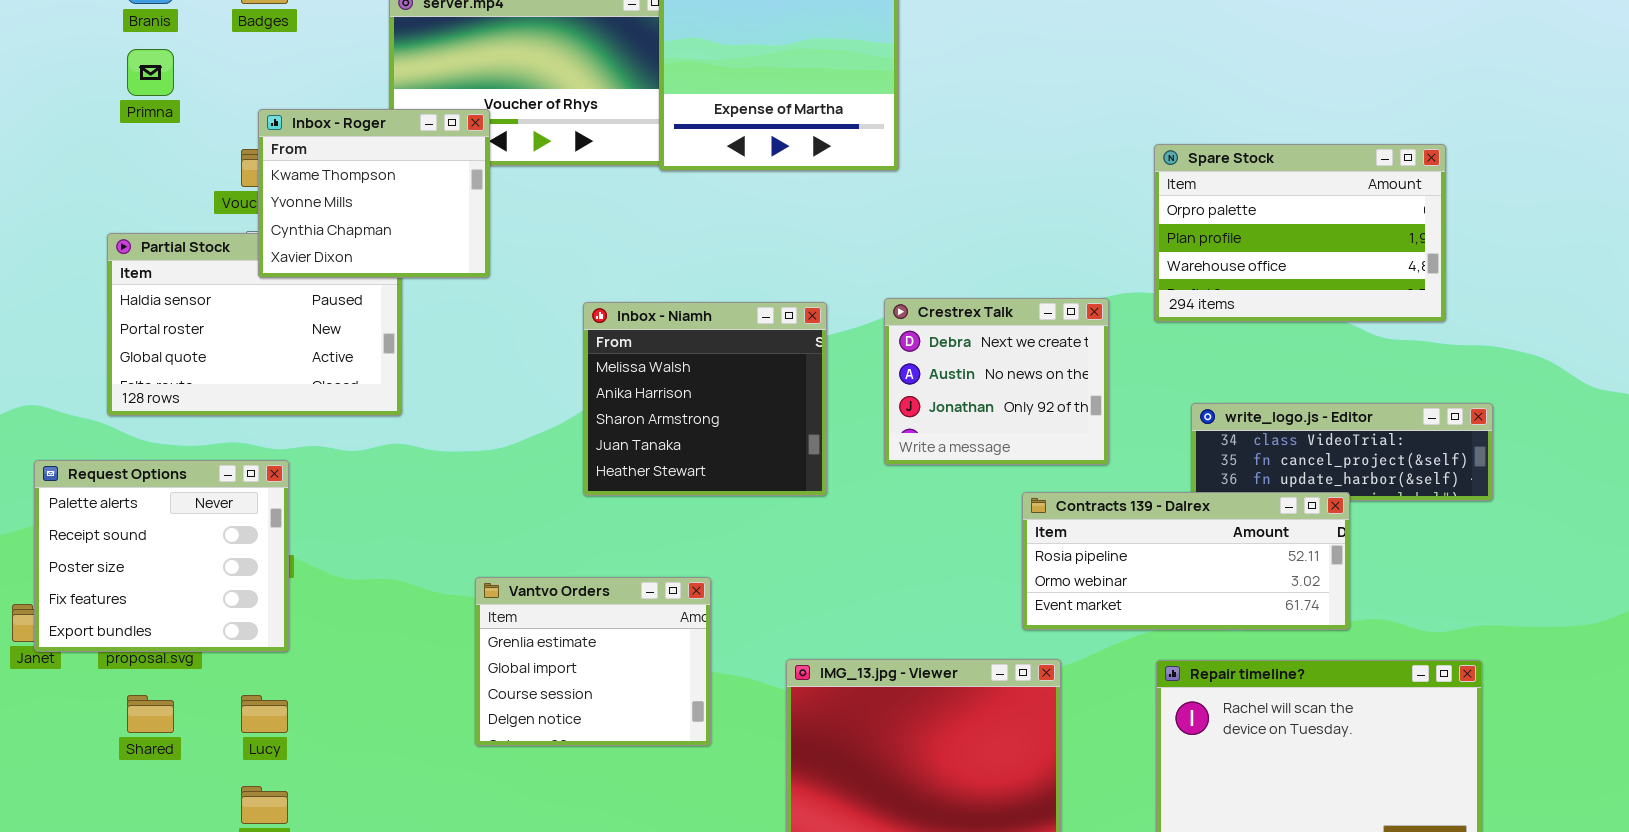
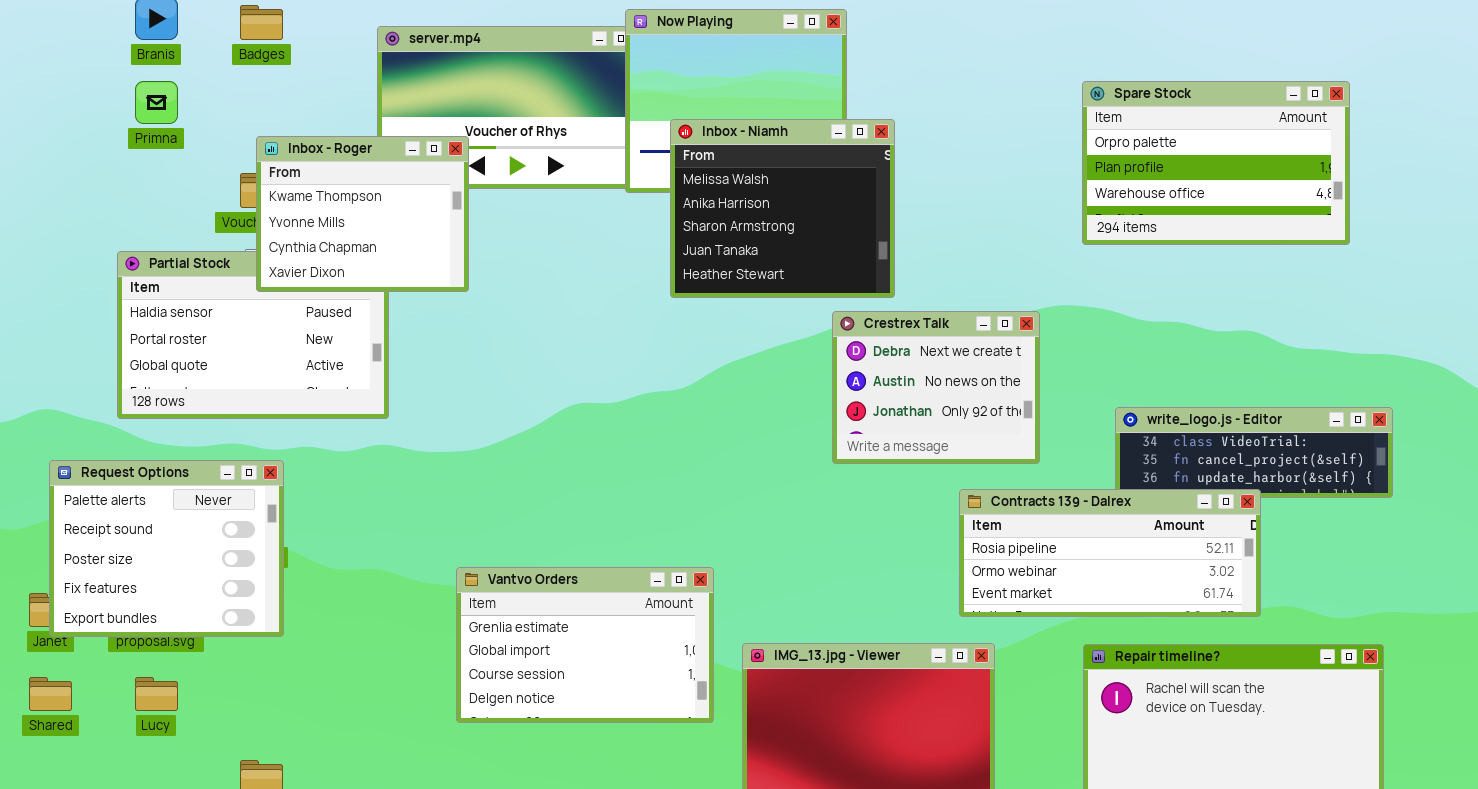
Spare Stock: [1154,144,1446,322] -> [1082,81,1350,245], moved
Inbox - Niamh: [583,302,827,496] -> [670,119,895,298], moved
Vantvo Orders: [475,577,711,746] -> [456,567,714,723], resized
Shared: [127,695,174,733] -> [29,677,72,711], moved
Lucy: [241,695,288,733] -> [135,677,178,711], moved

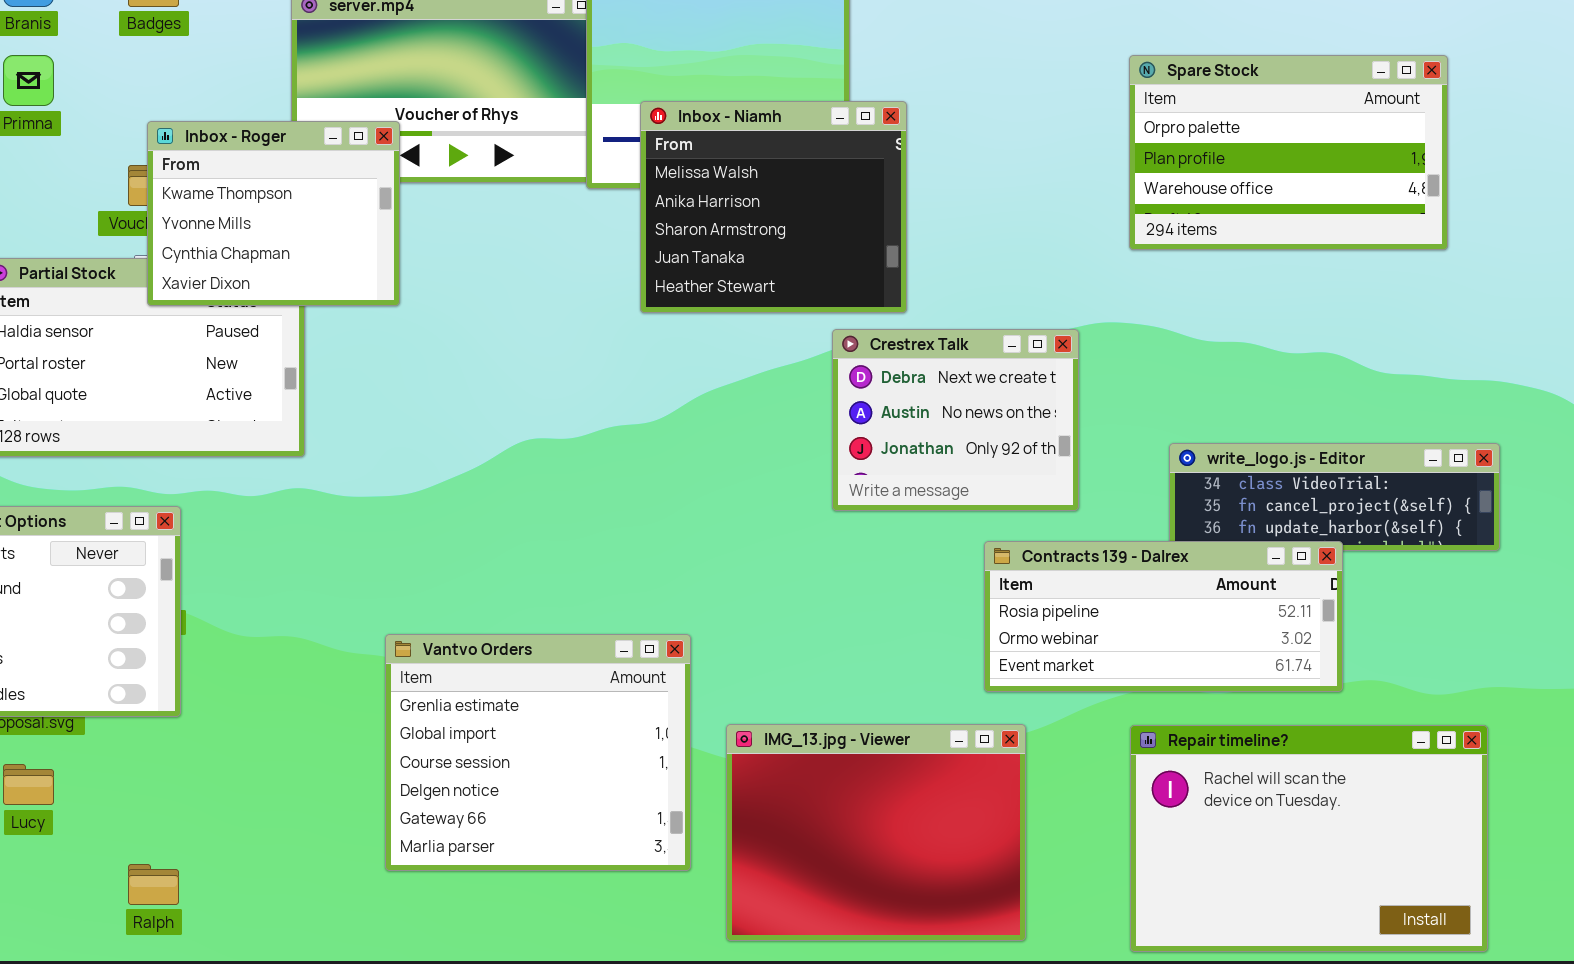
Vantvo Orders: [456,567,714,723] -> [385,634,691,871], resized

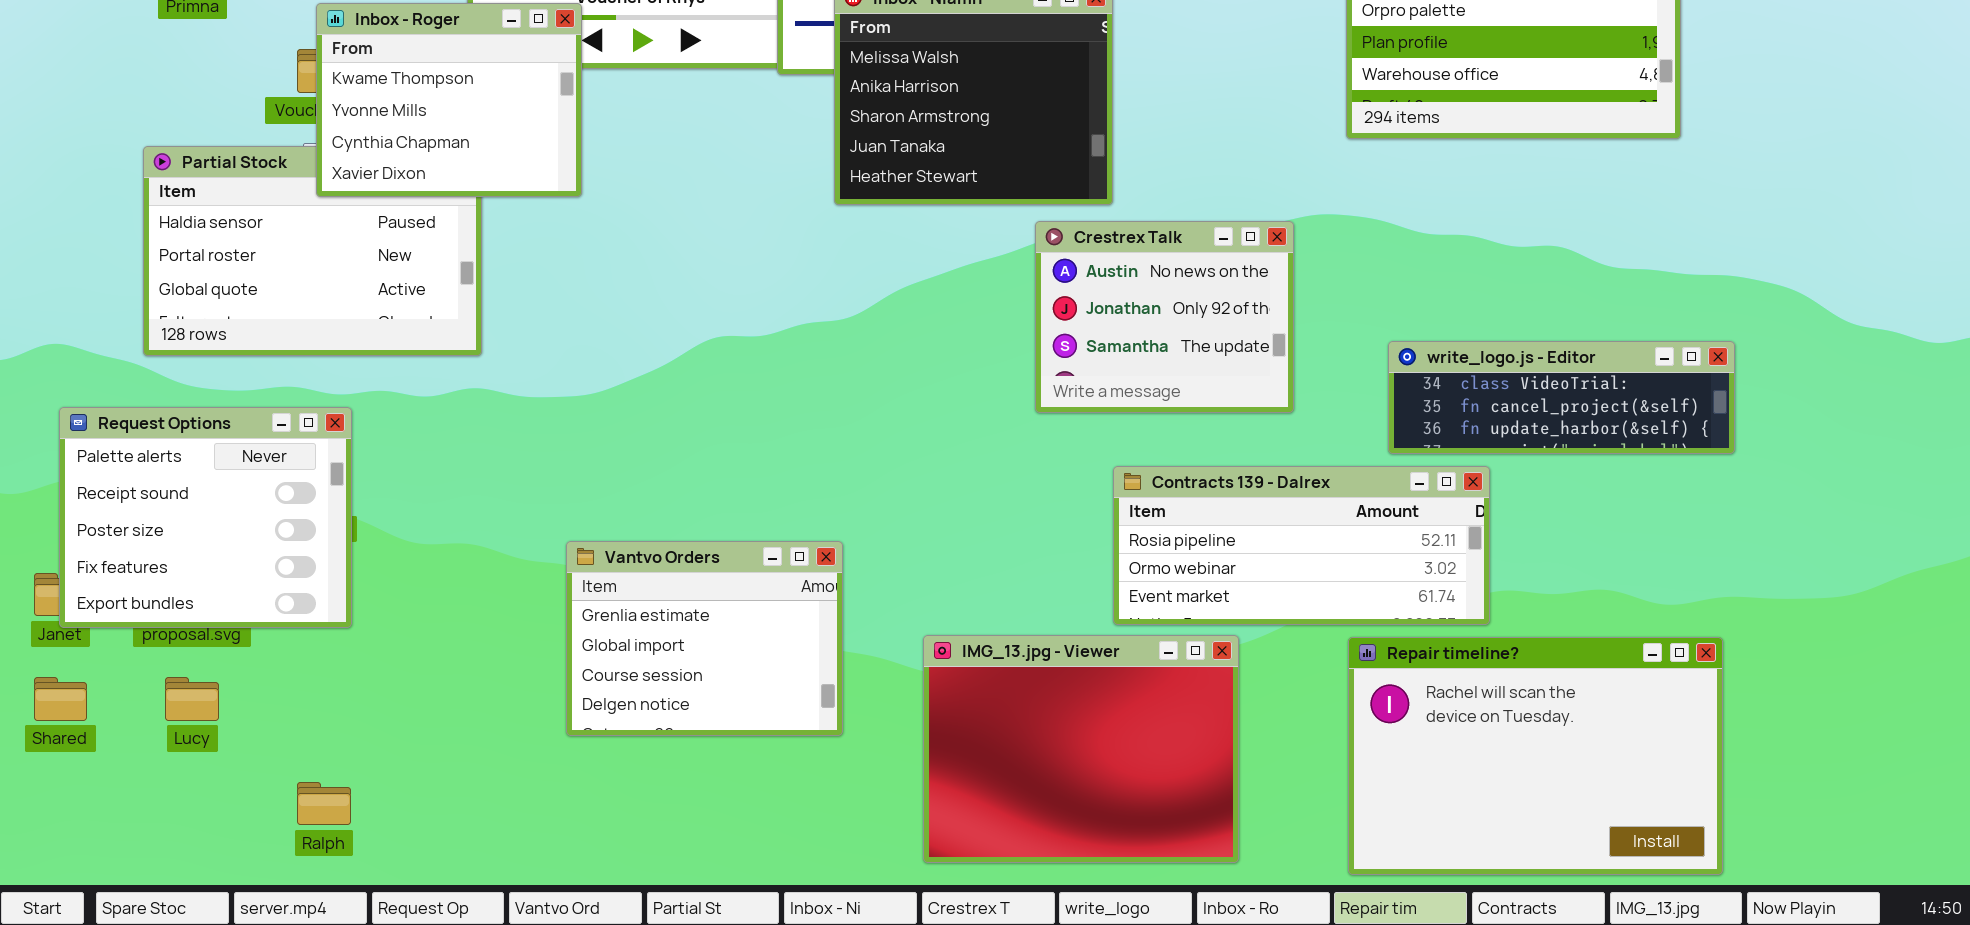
Crestrex Talk: [832,329,1079,511] -> [1035,221,1294,413], scrolled down 1 row
Contracts 139 - Dalrex: [984,541,1343,692] -> [1113,466,1490,625], moved
Vantvo Orders: [385,634,691,871] -> [566,541,843,736], resized

